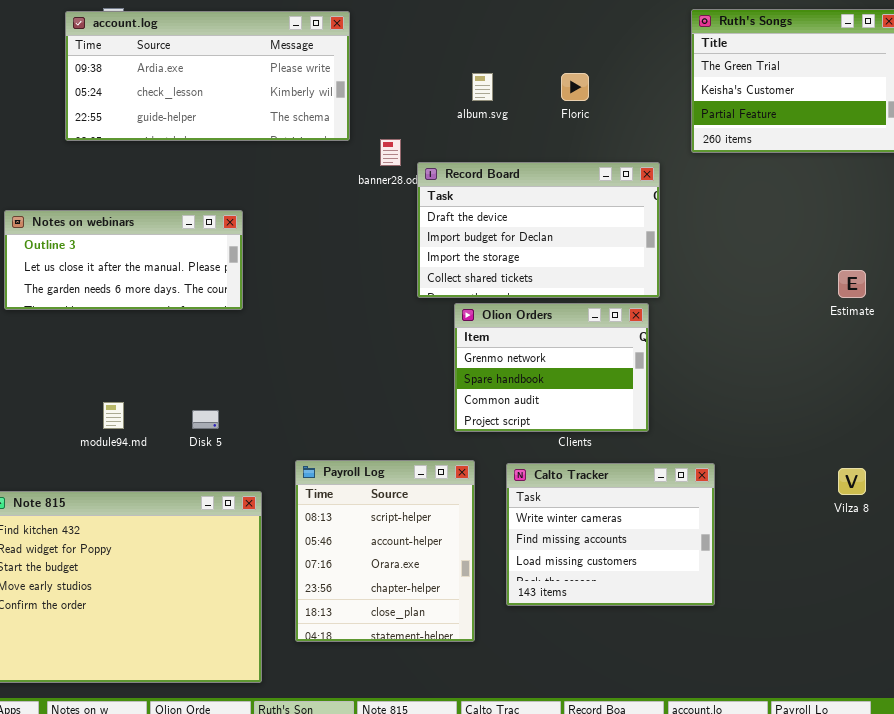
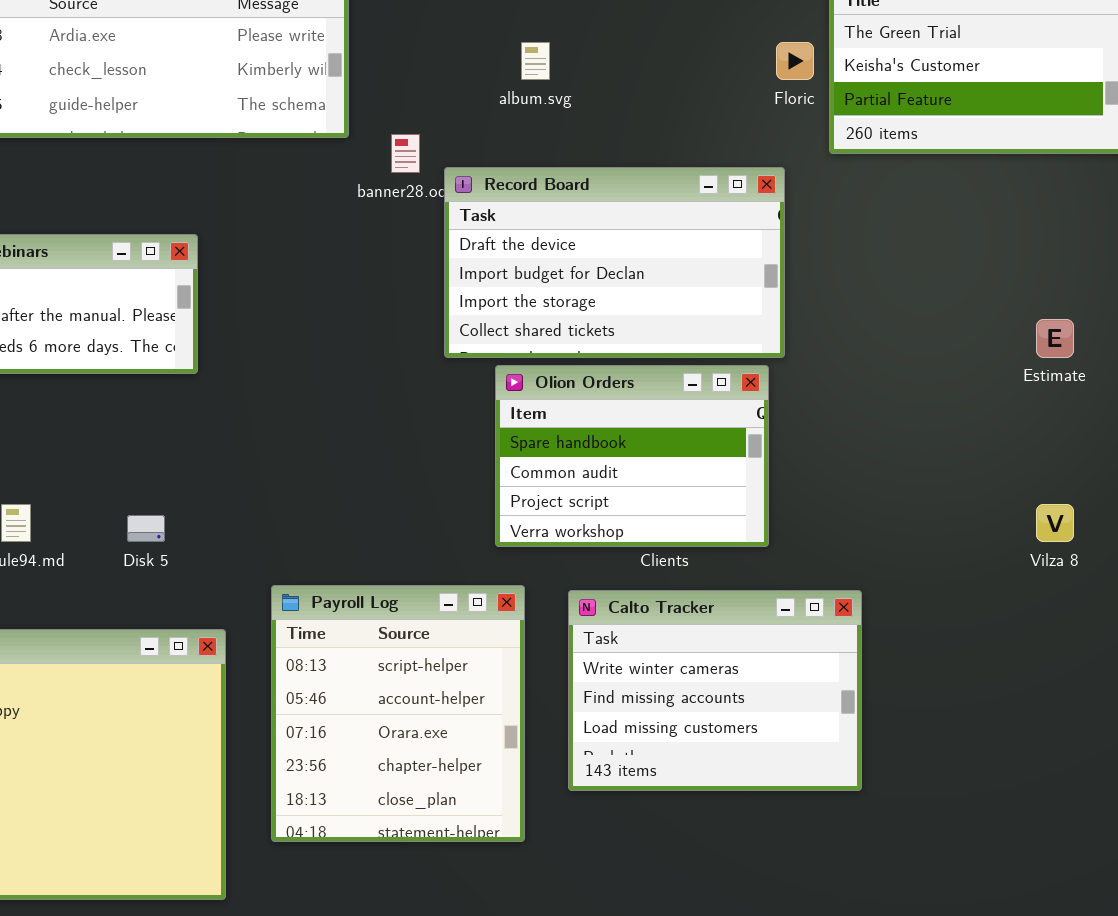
Floric: [561,73,589,101] -> [776,42,814,80], moved
Olion Orders: [454,303,649,432] -> [495,365,769,547], scrolled down 1 row
Vilza 8: [838,468,866,495] -> [1036,504,1074,542], moved

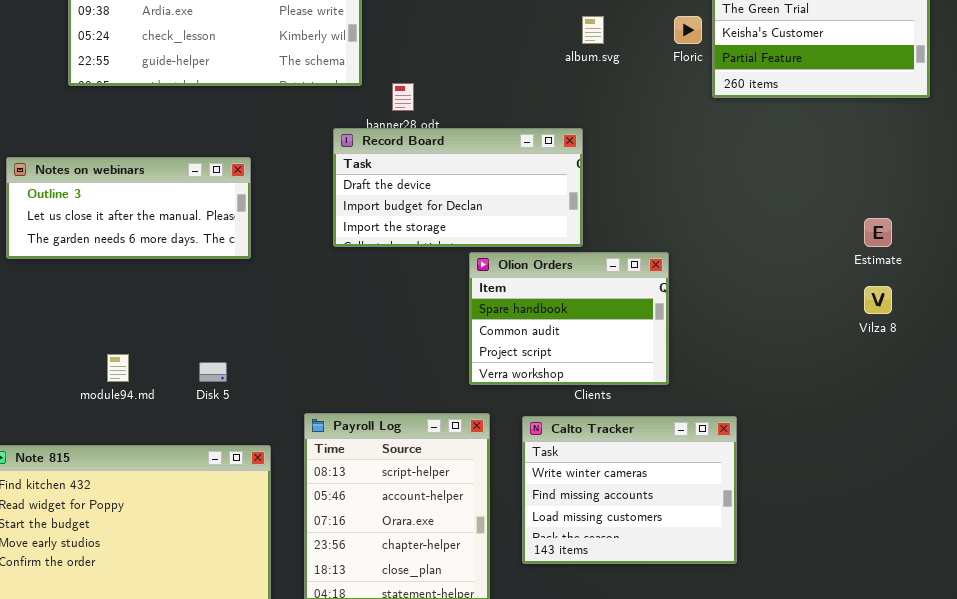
album.svg: [521,42,550,80] -> [582,16,604,44], moved
Record Board: [444,167,785,358] -> [333,128,583,247], moved, resized
Vilza 8: [1036,504,1074,542] -> [864,286,892,314], moved

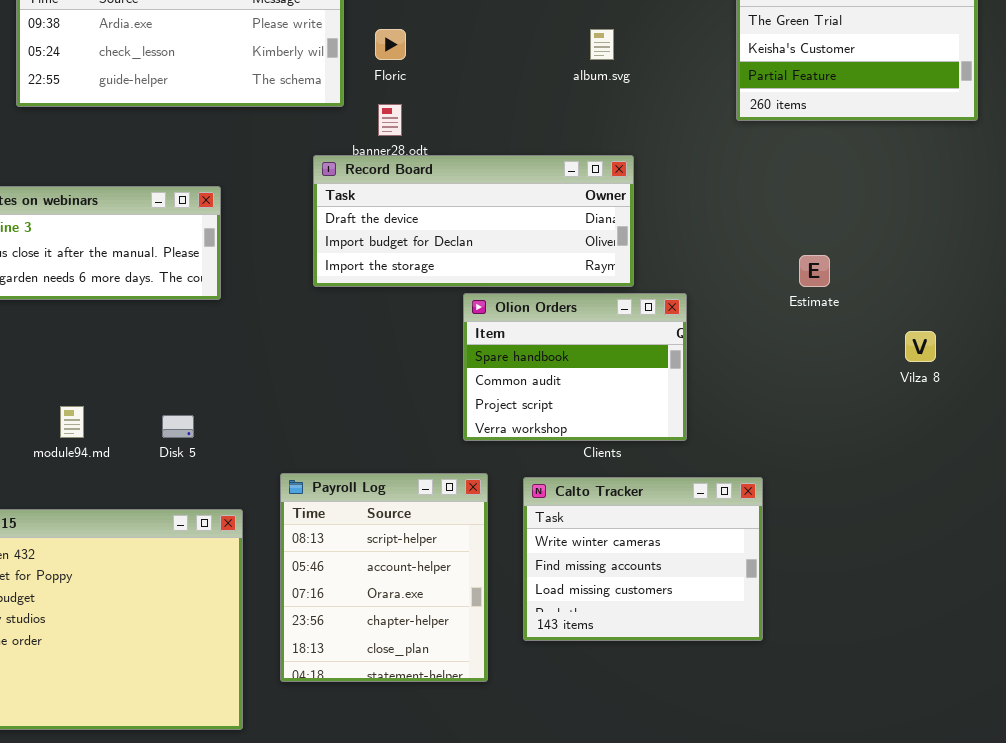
Floric: [674,16,702,44] -> [375,29,406,60], moved
Record Board: [333,128,583,247] -> [313,155,634,287], resized
Estimate: [864,218,892,247] -> [799,255,830,287], moved

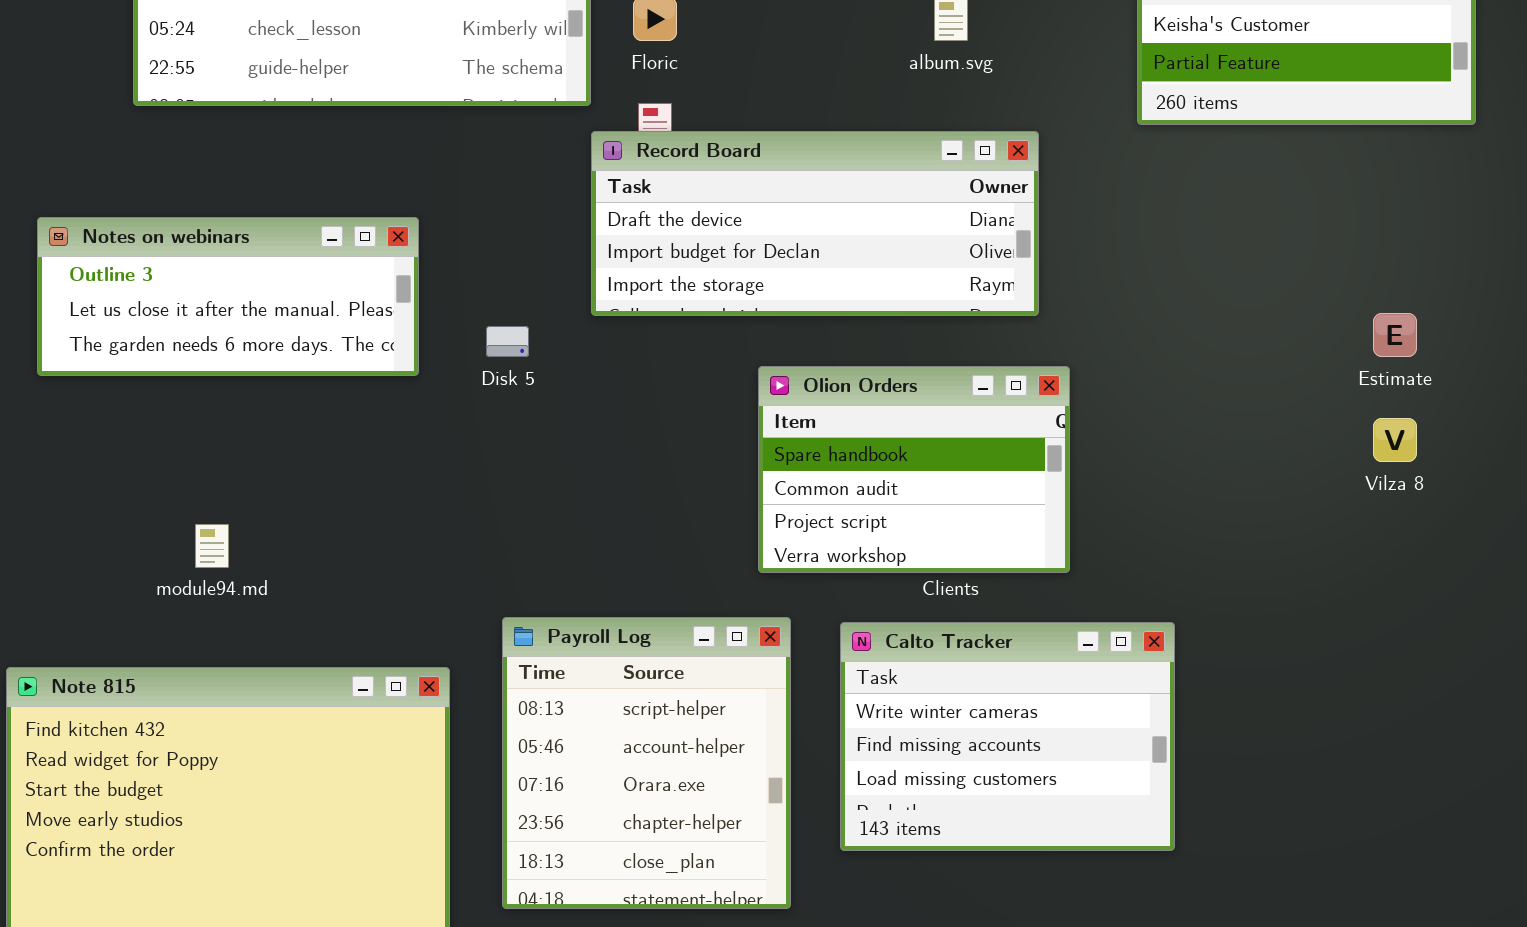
Record Board: [313,155,634,287] -> [591,131,1039,316], moved
Estimate: [799,255,830,287] -> [1373,313,1417,357], moved
Disk 5: [162,415,194,438] -> [486,326,529,357], moved

